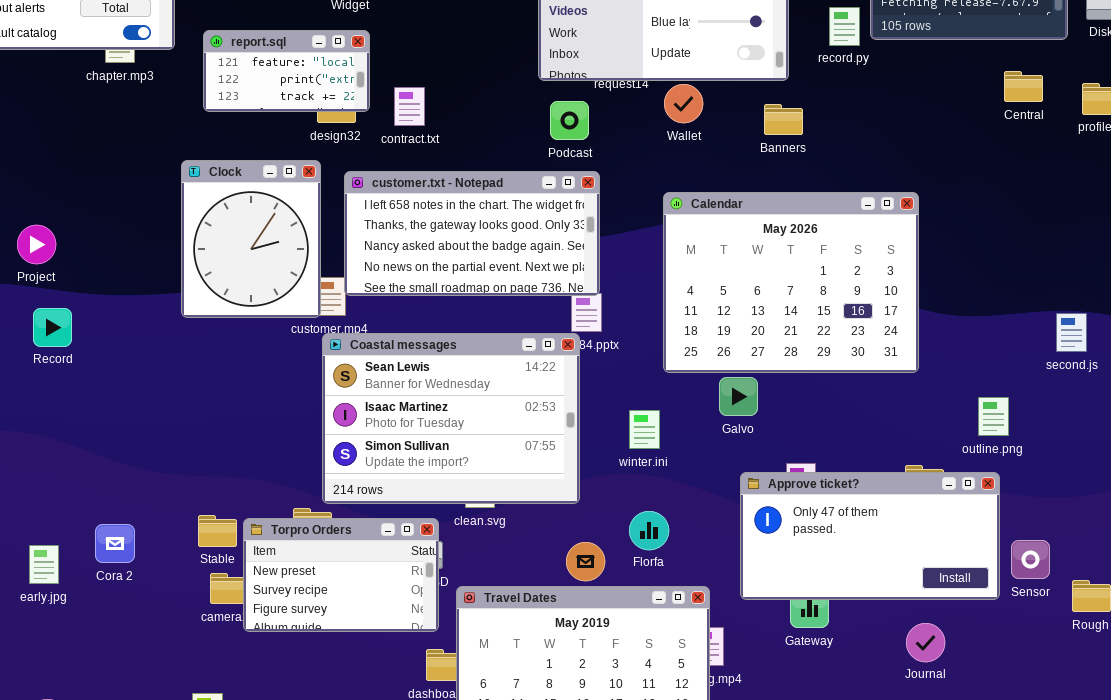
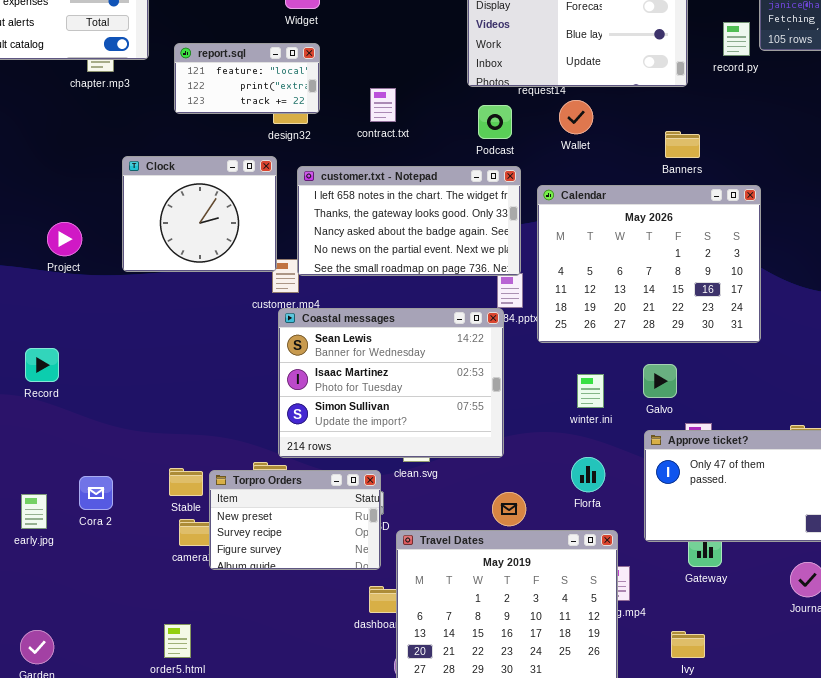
Wallet: [664,84,703,123] -> [559,100,593,134], moved
contract.txt: [394,87,425,126] -> [370,88,396,122], moved
Banners: [764,104,803,135] -> [665,131,700,158], moved
Clock: [181,160,321,318] -> [122,156,277,272], resized
Calendar: [663,192,919,373] -> [537,185,761,343], moved
Project: [17,225,56,264] -> [47,222,82,256], moved
Record: [33,308,72,347] -> [25,348,59,382], moved
Galvo: [719,377,758,416] -> [643,364,677,398], moved
winter.ini: [629,410,660,449] -> [577,374,604,408], moved
Florfa: [629,511,669,550] -> [571,457,605,492], moved

